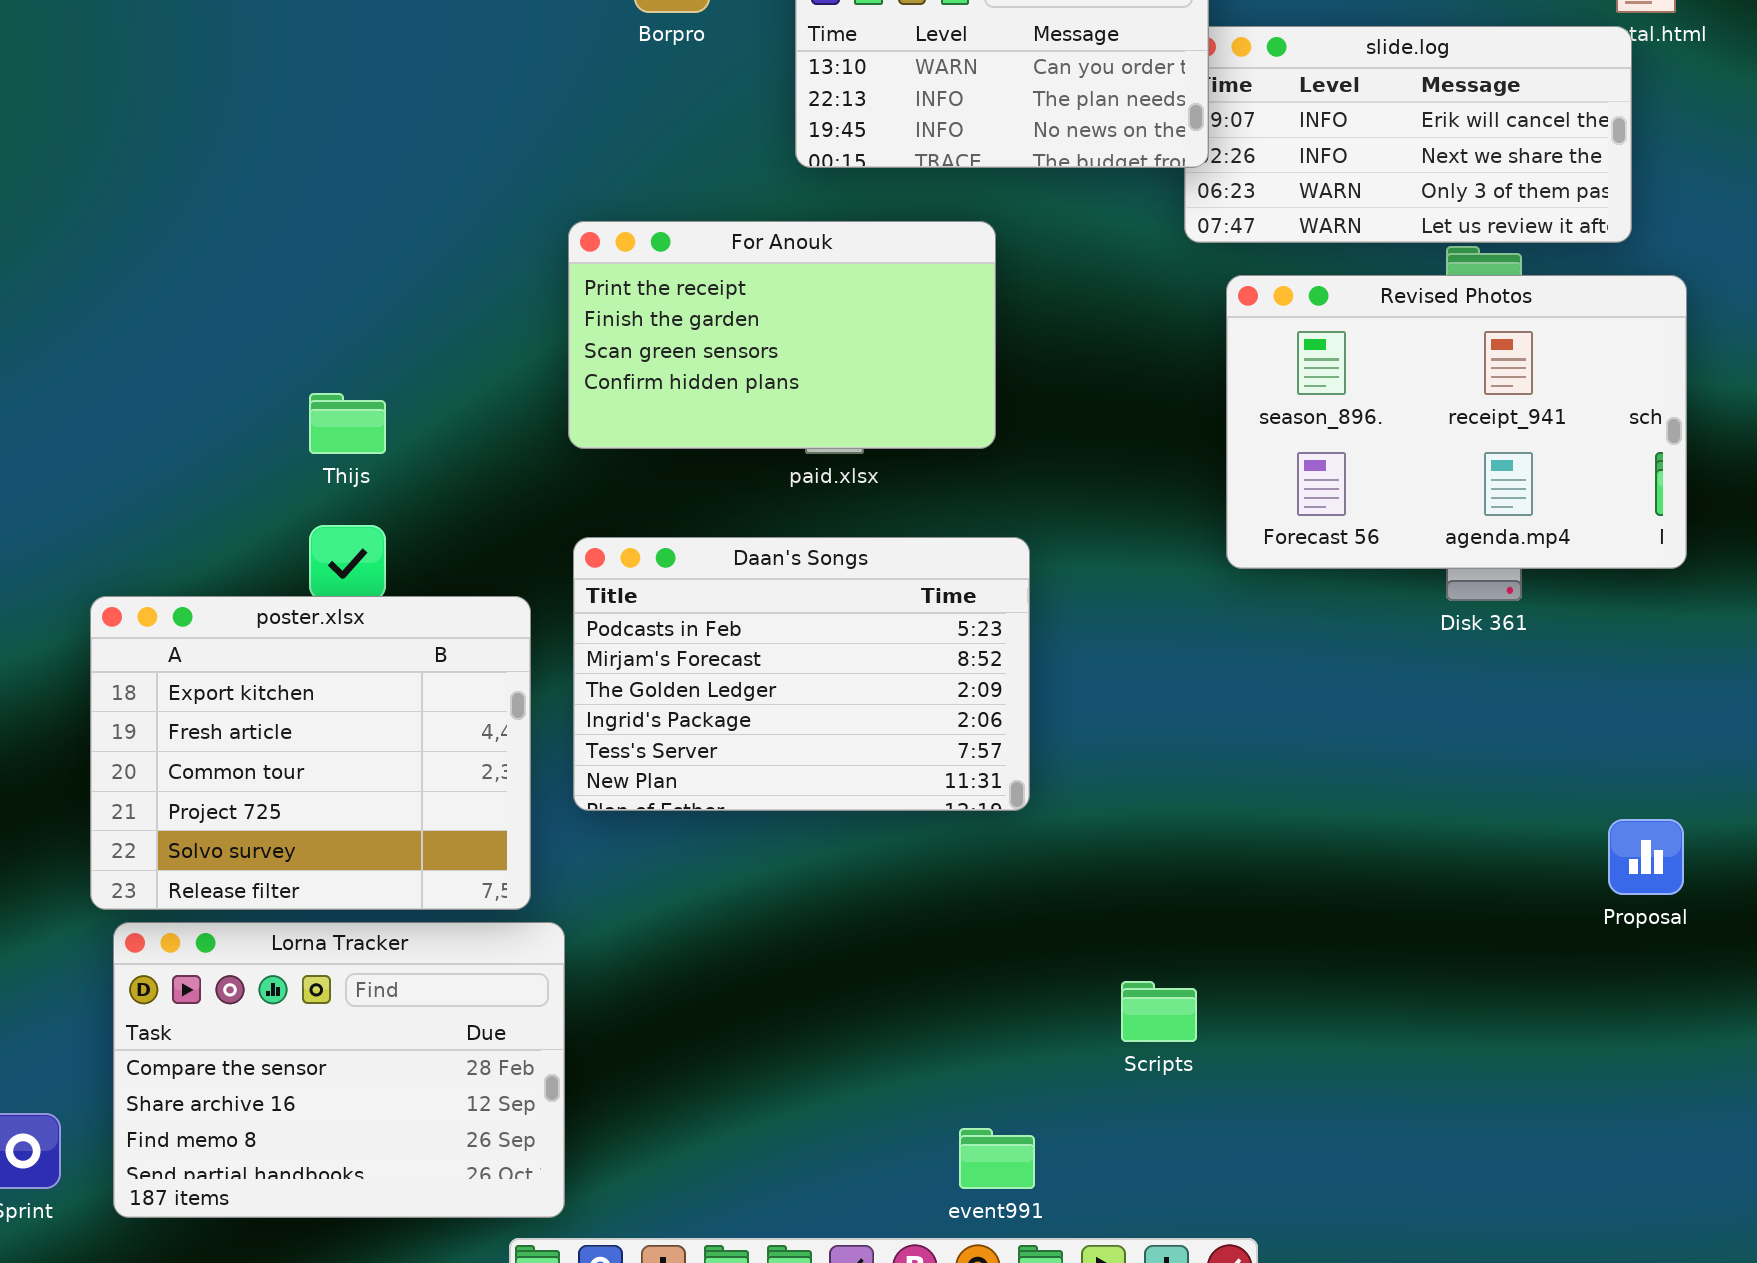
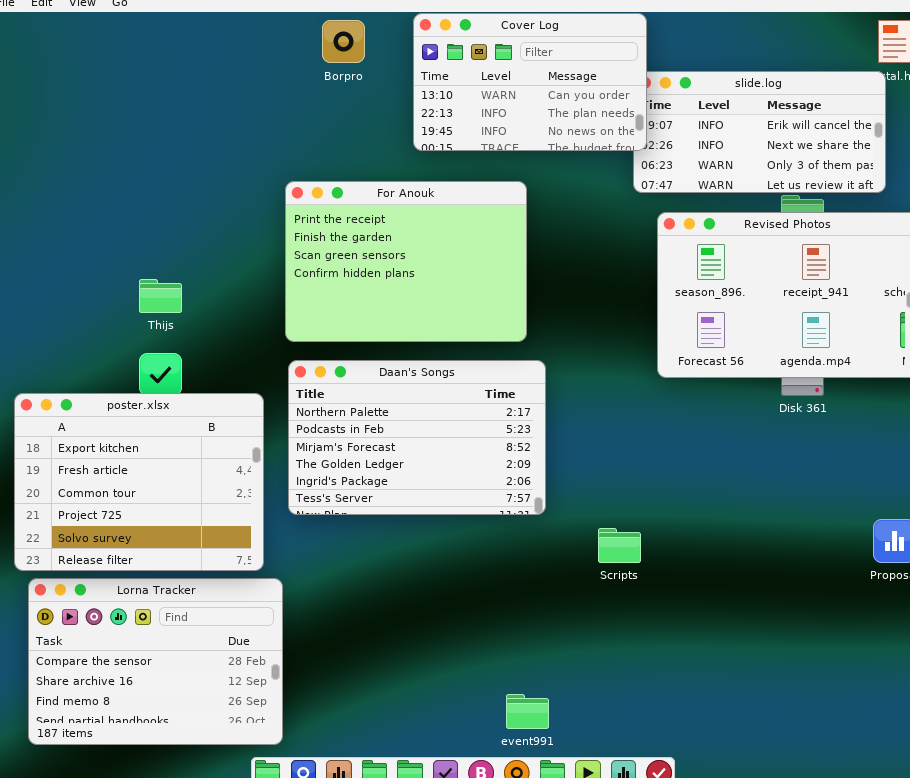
For Anouk: [568,221,996,449] -> [285,181,527,342], resized
Daan's Songs: [573,537,1030,811] -> [288,360,546,515], scrolled up 1 row
Scripts: [1121,981,1197,1042] -> [598,528,641,563], moved

